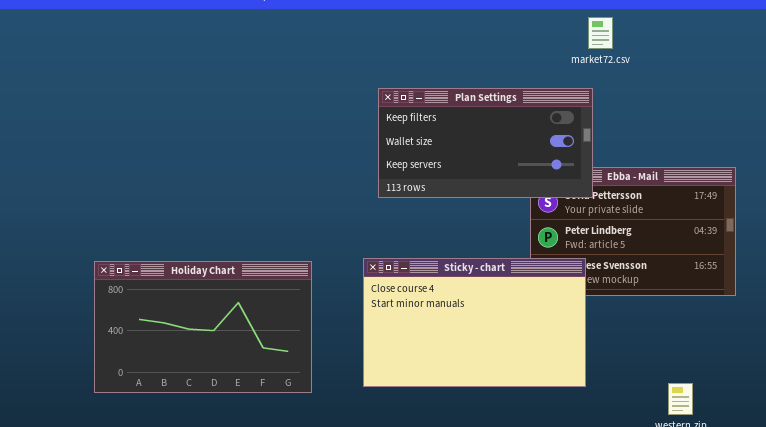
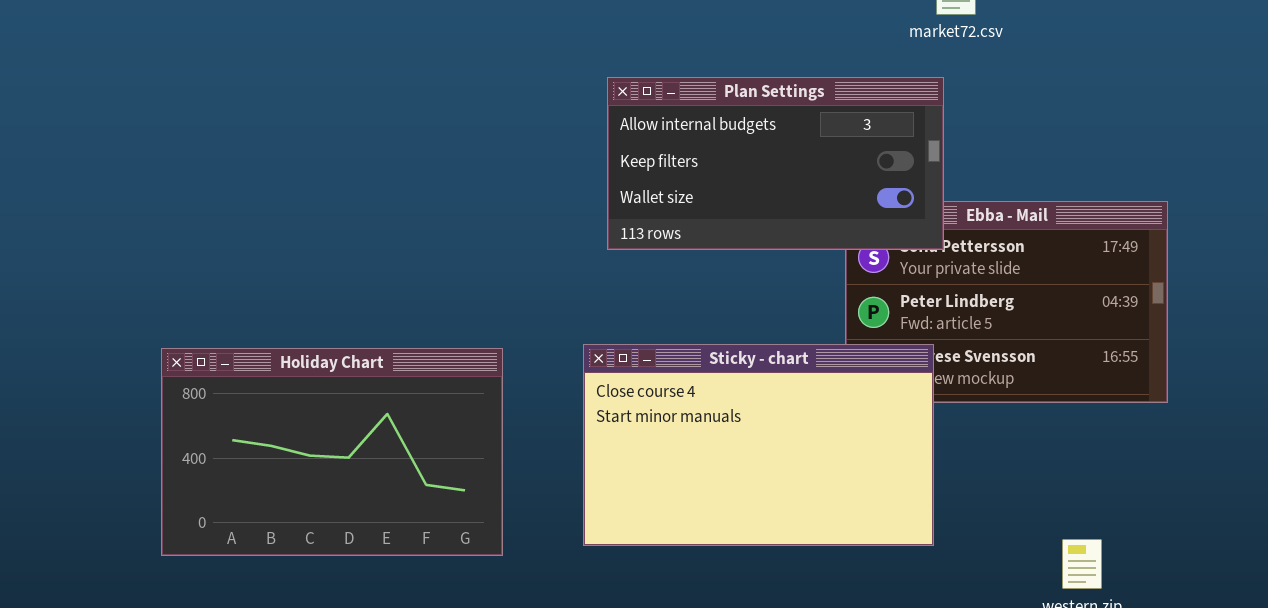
Plan Settings: [378,88,593,198] -> [607,77,944,250], scrolled up 1 row

